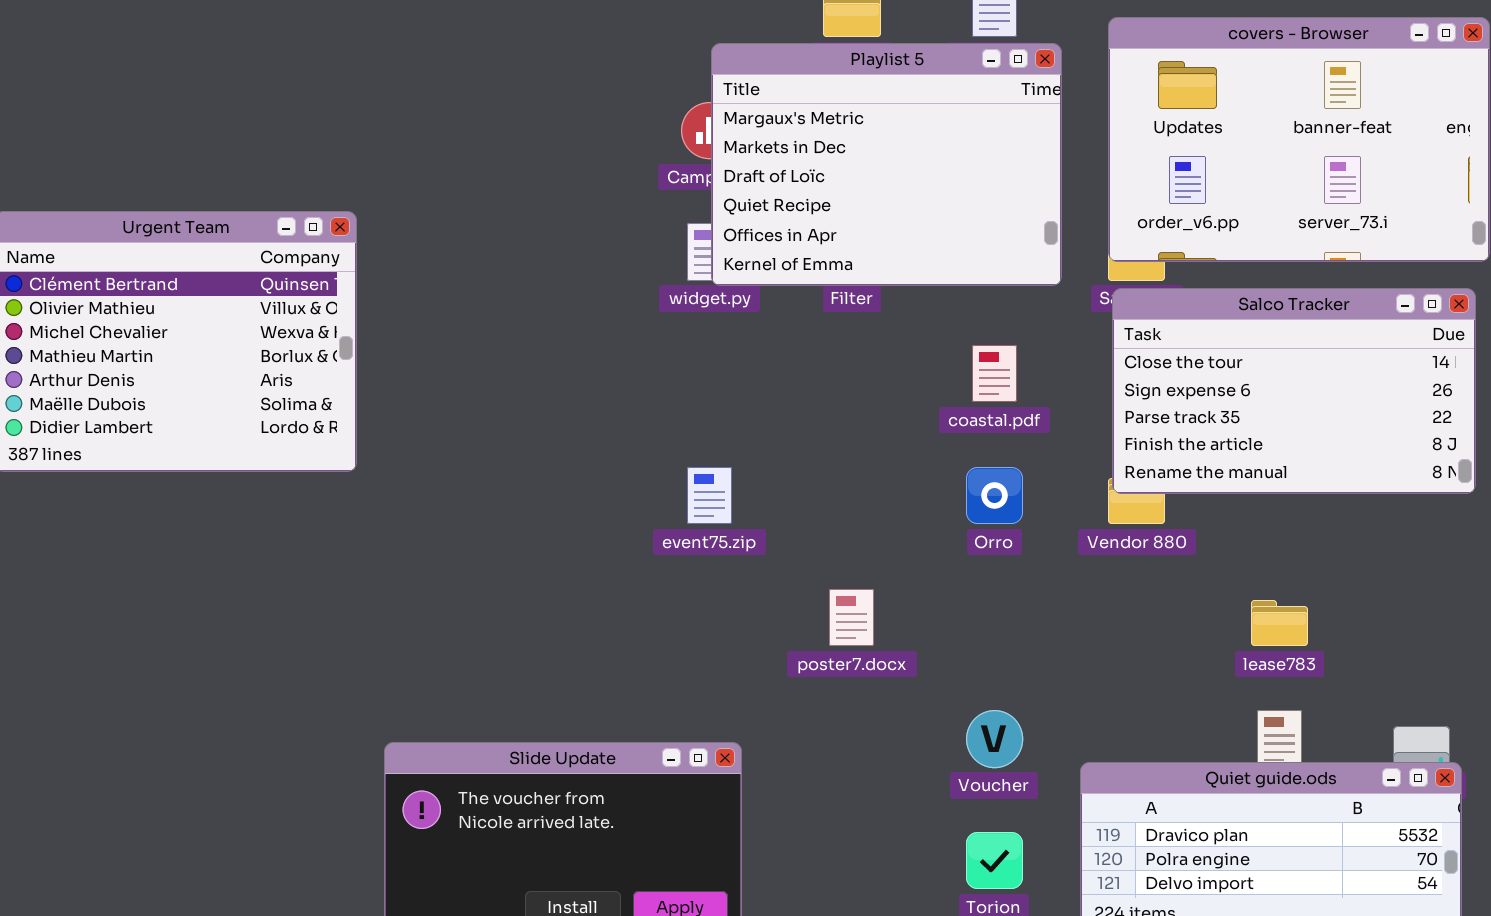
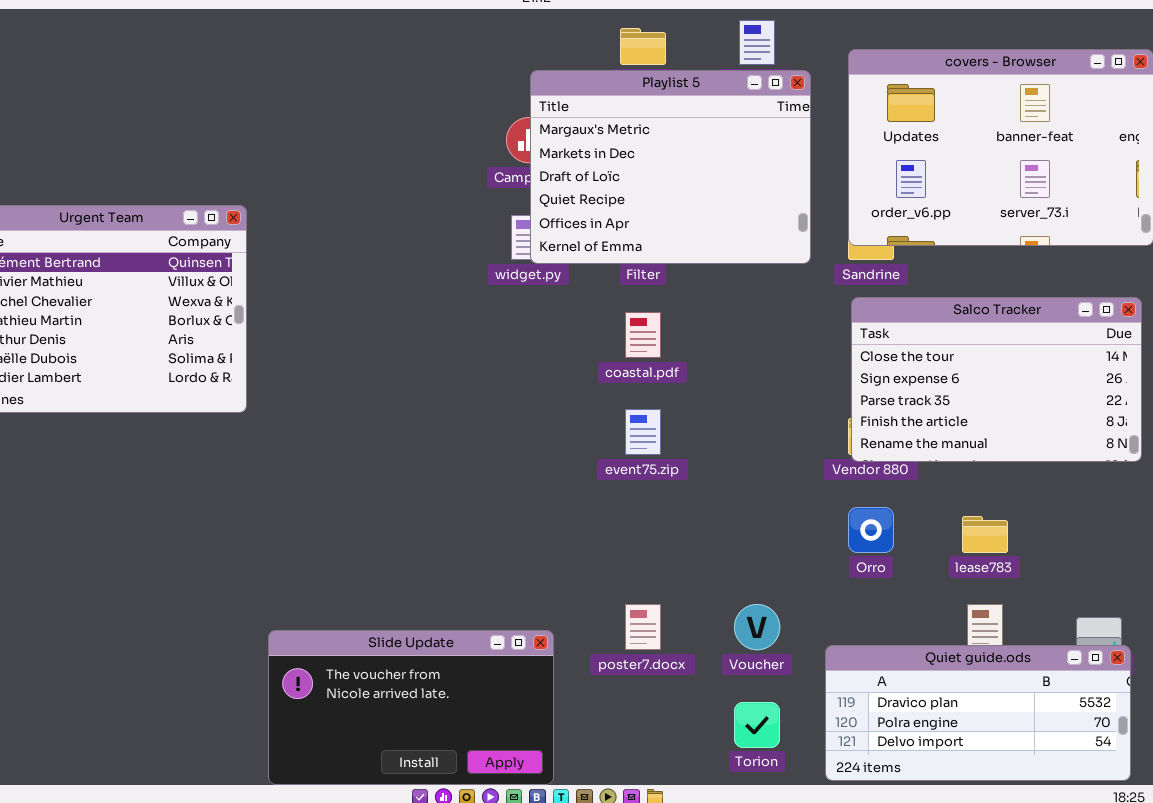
Salco Tracker: [1112,288,1476,494] -> [851,297,1142,462], moved
coastal.pdf: [972,345,1017,402] -> [625,312,661,358], moved
event75.zip: [687,467,732,524] -> [625,409,661,455], moved
Orro: [966,467,1023,524] -> [848,507,894,553], moved
poster7.docx: [829,589,874,646] -> [625,604,661,650], moved

